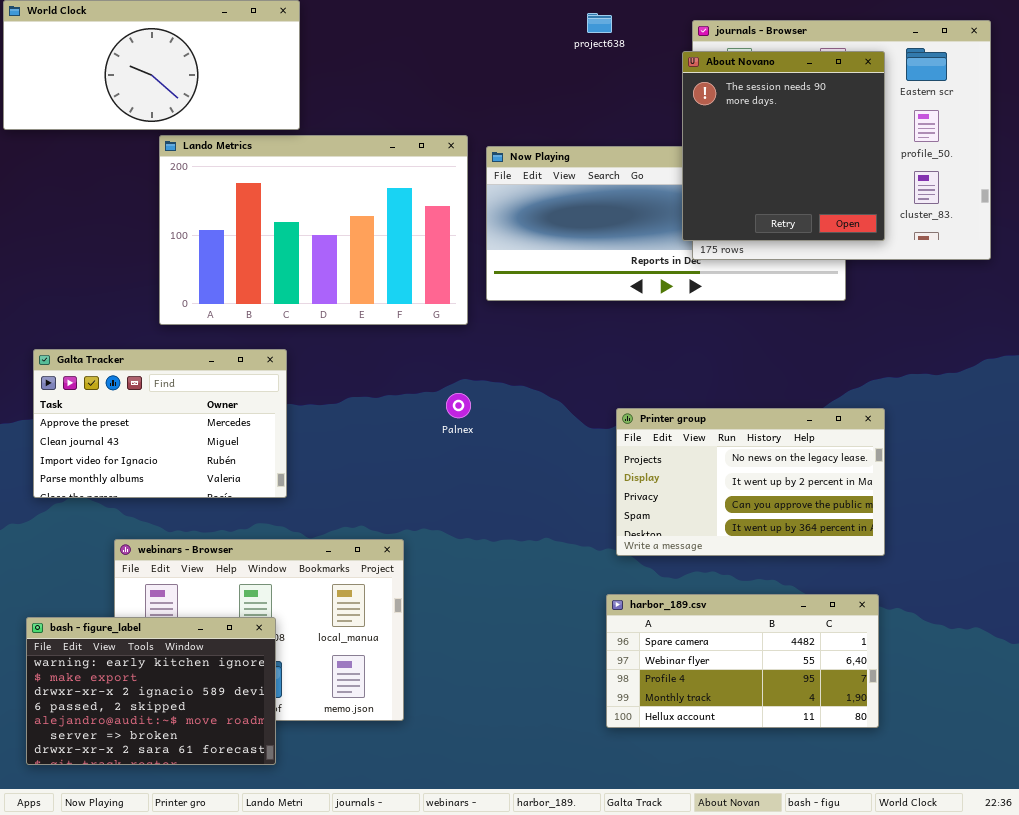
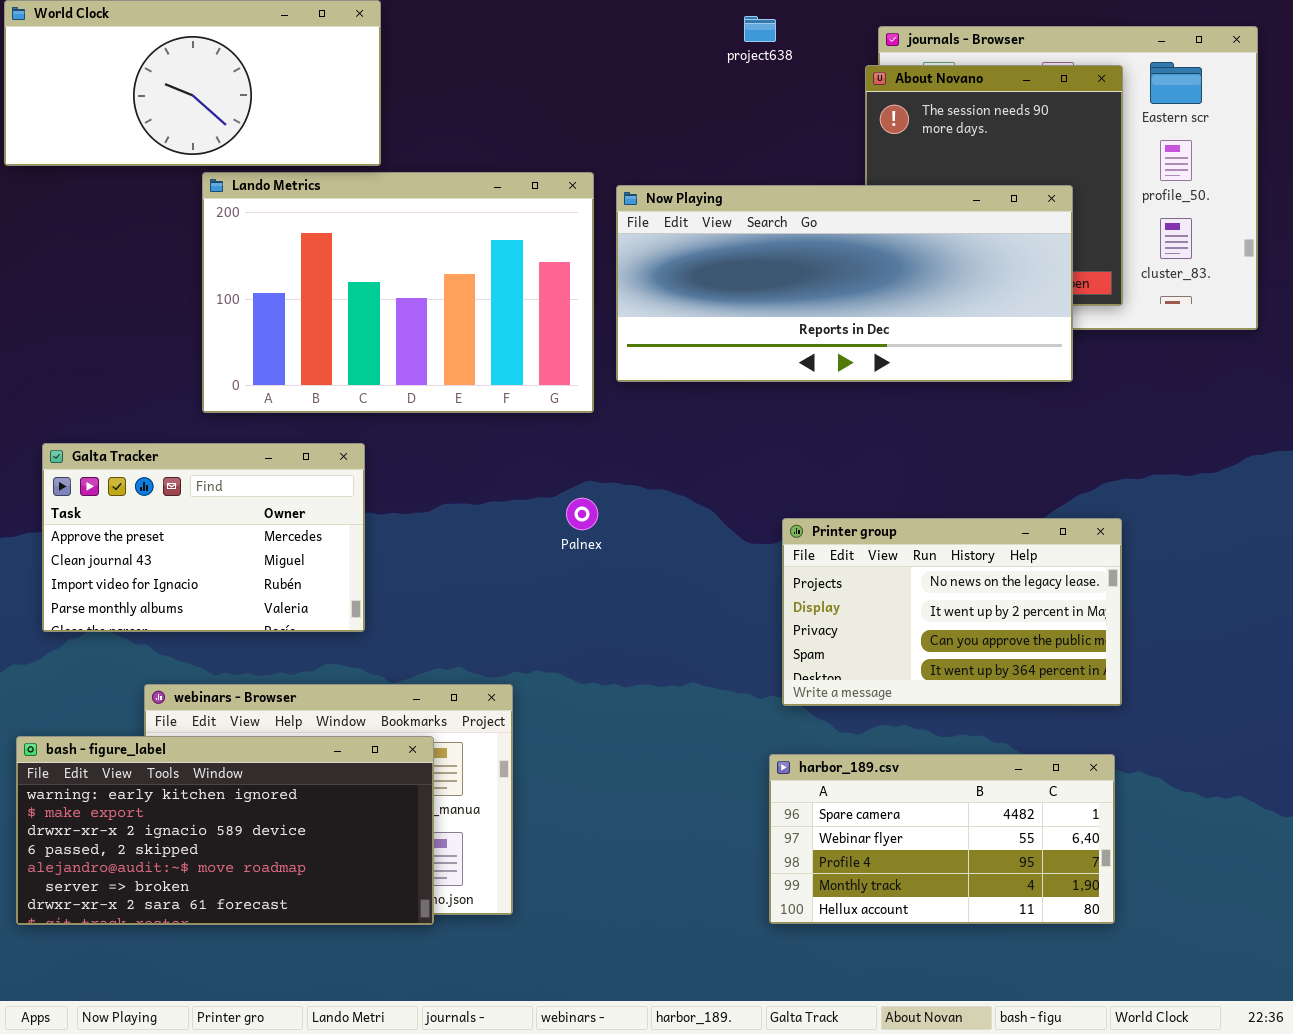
Now Playing: [486,146,846,301] -> [616,185,1073,382], raised
bash - figure_label: [26,617,276,765] -> [16,736,434,925], moved, resized

